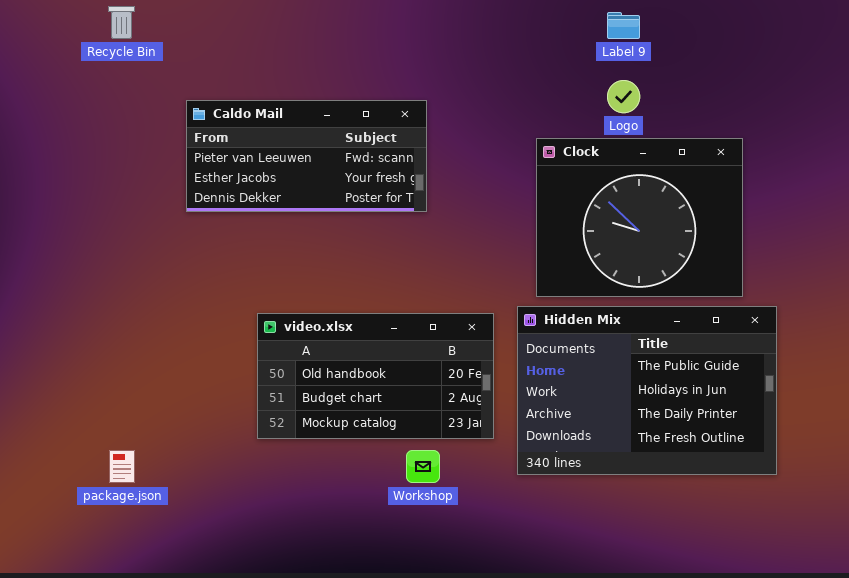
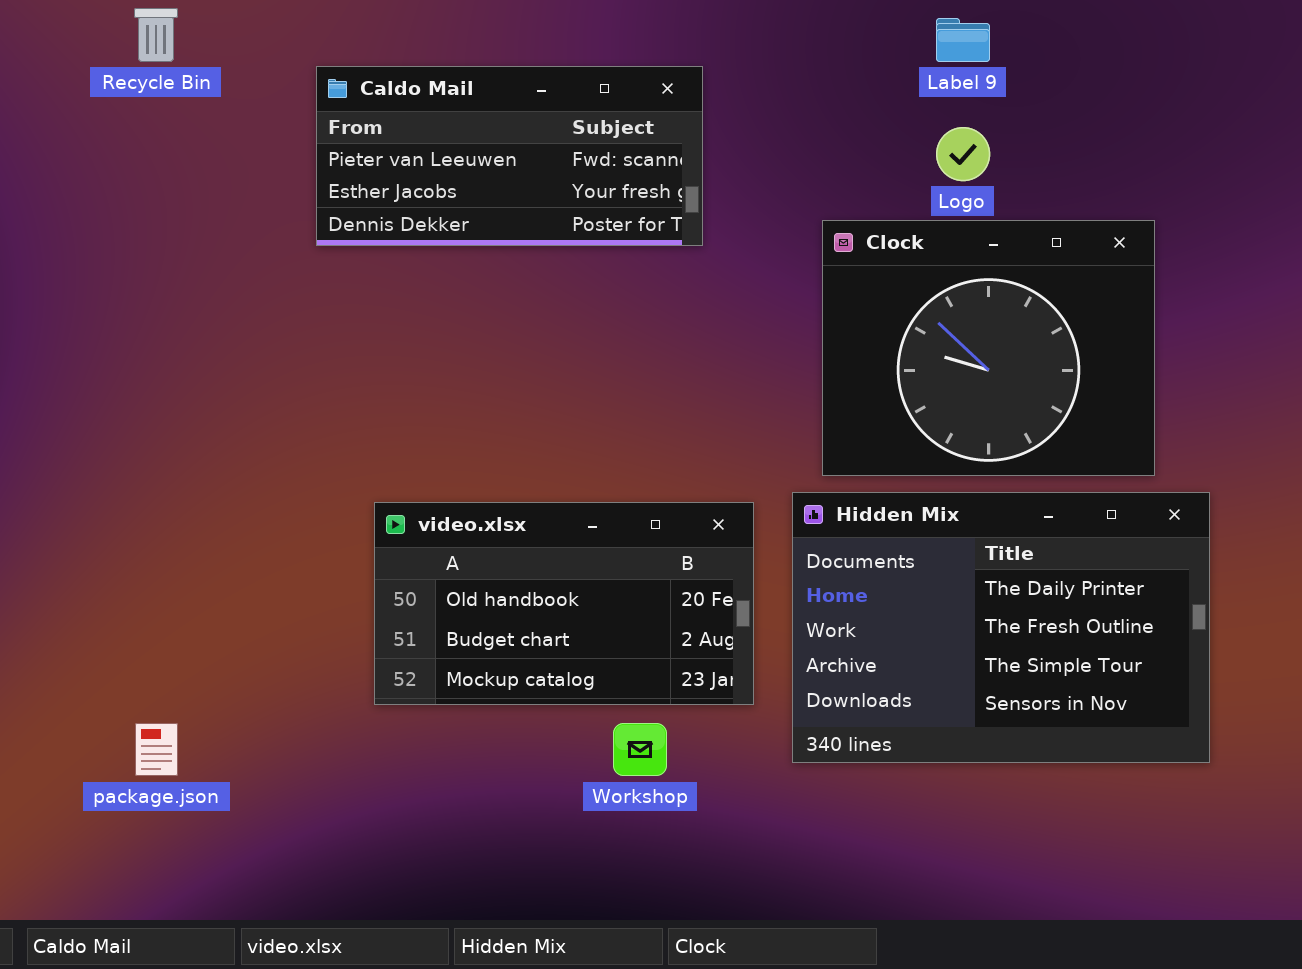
Caldo Mail: [186,100,427,212] -> [316,66,703,246], moved
Hidden Mix: [517,306,777,475] -> [792,492,1210,763], scrolled down 2 rows

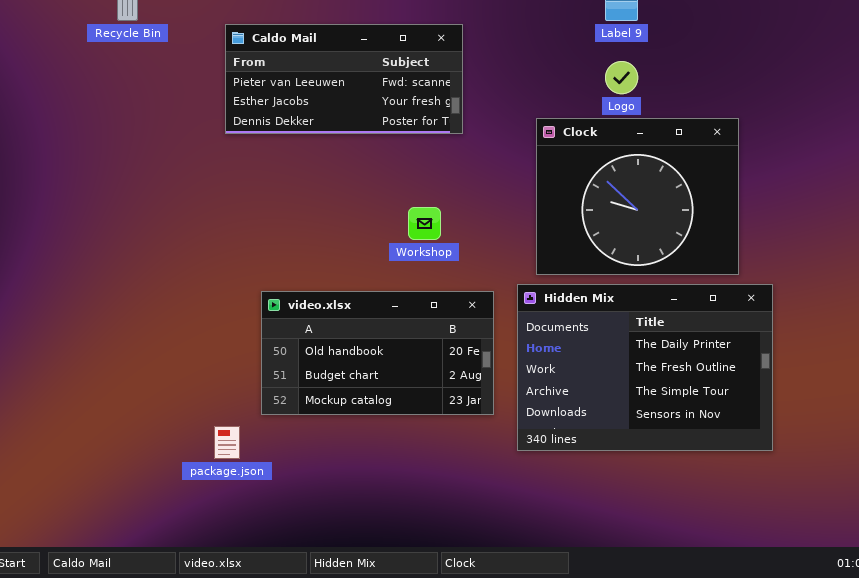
package.json: [135,723,178,776] -> [214,426,240,459], moved
Workshop: [613,723,667,776] -> [408,207,441,240], moved

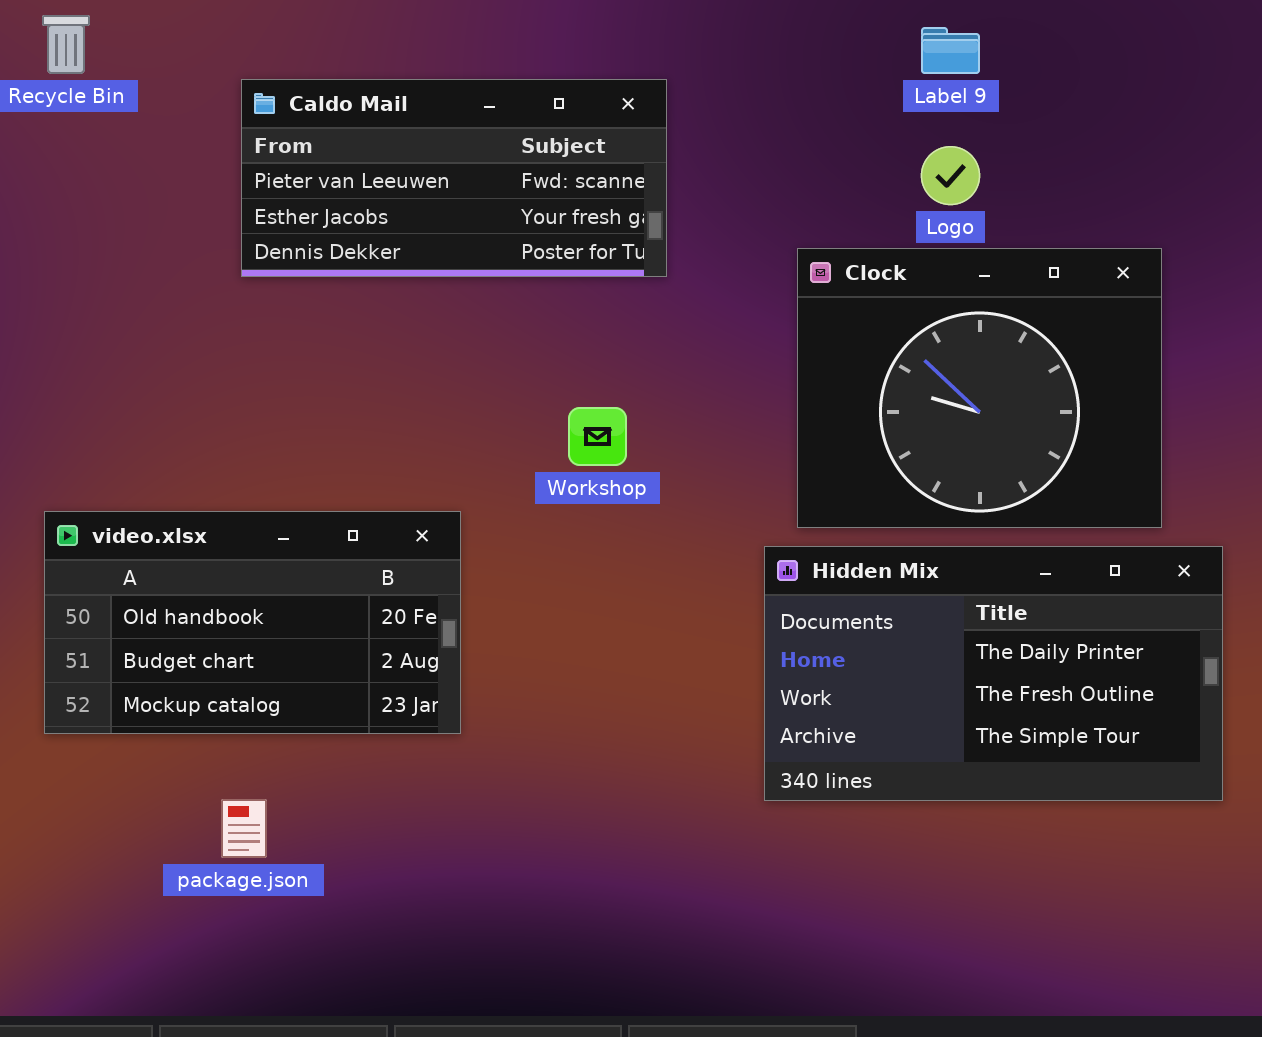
Hidden Mix: [517,284,773,451] -> [764,546,1223,801], resized
video.xlsx: [261,291,494,415] -> [44,511,461,734], moved

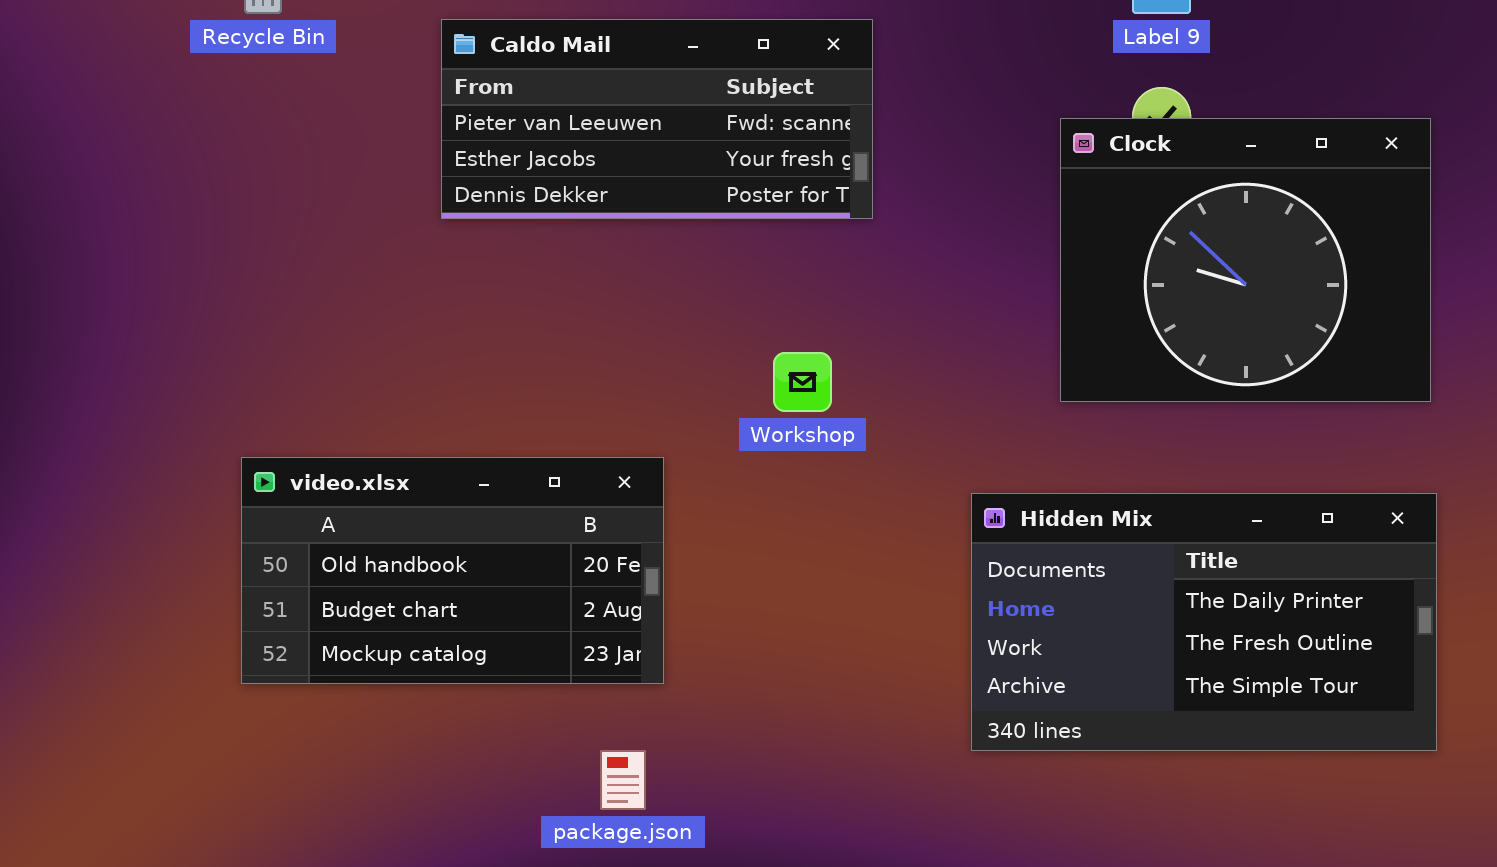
Clock: [797,248,1162,528] -> [1060,118,1431,402], moved
package.json: [221,799,267,858] -> [600,750,646,810], moved

